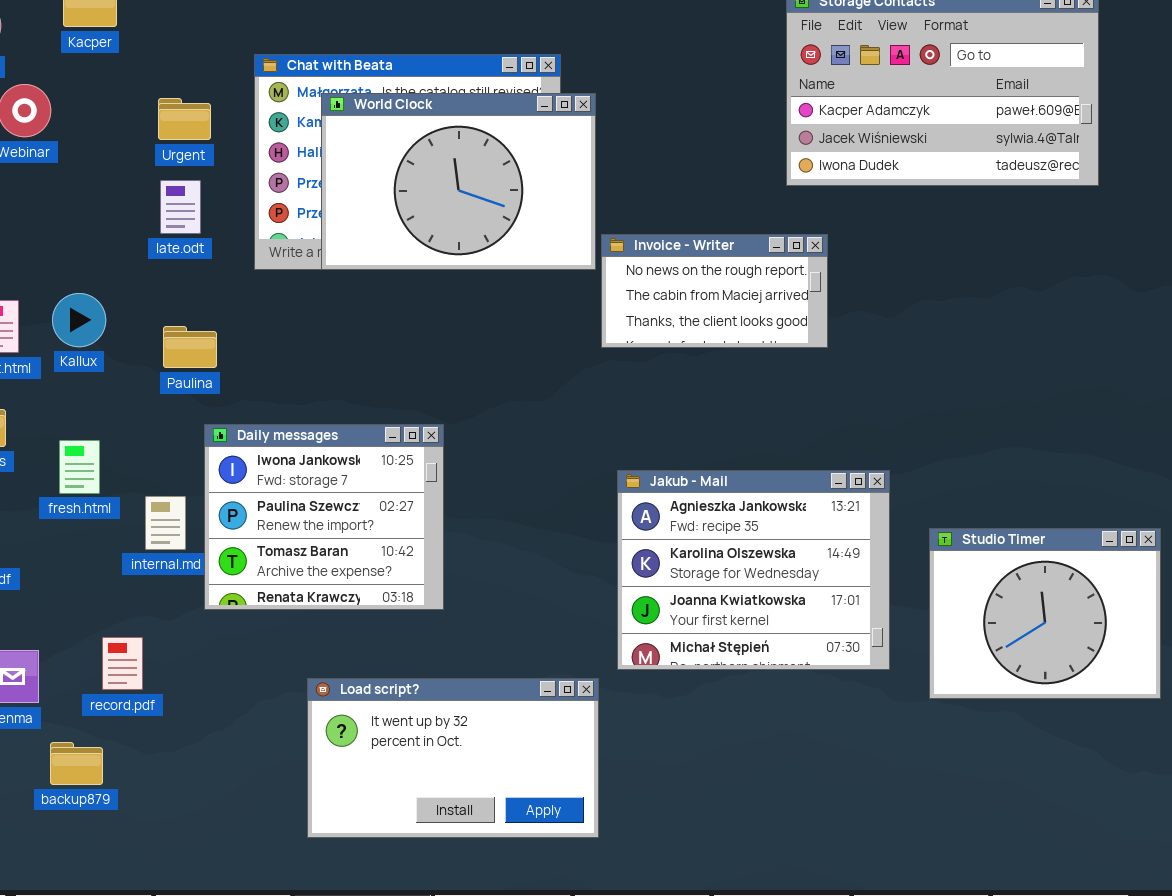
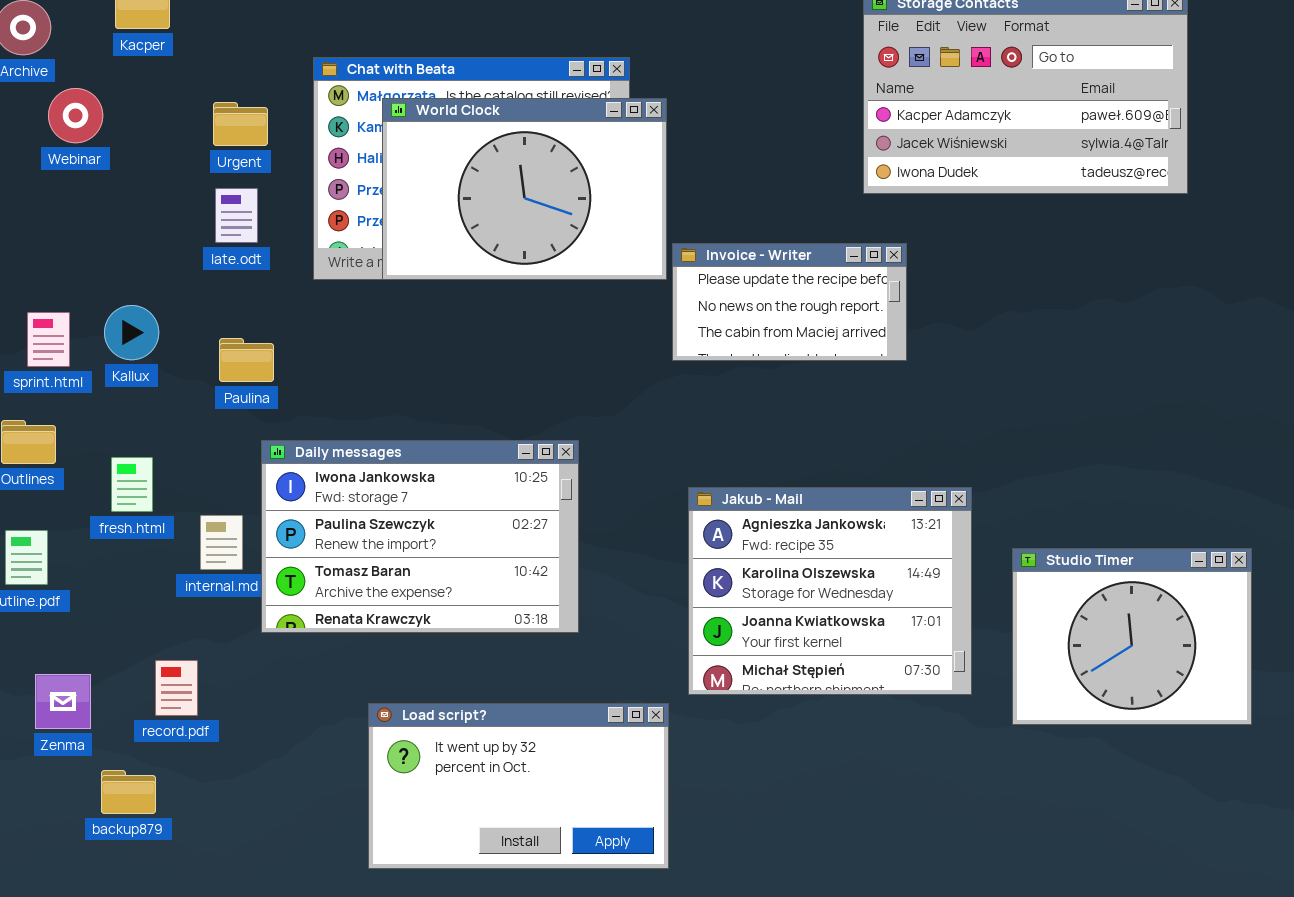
Invoice - Writer: [601,234,828,348] -> [672,243,907,361], scrolled up 1 row
Daily messages: [204,424,444,610] -> [261,440,579,633], resized

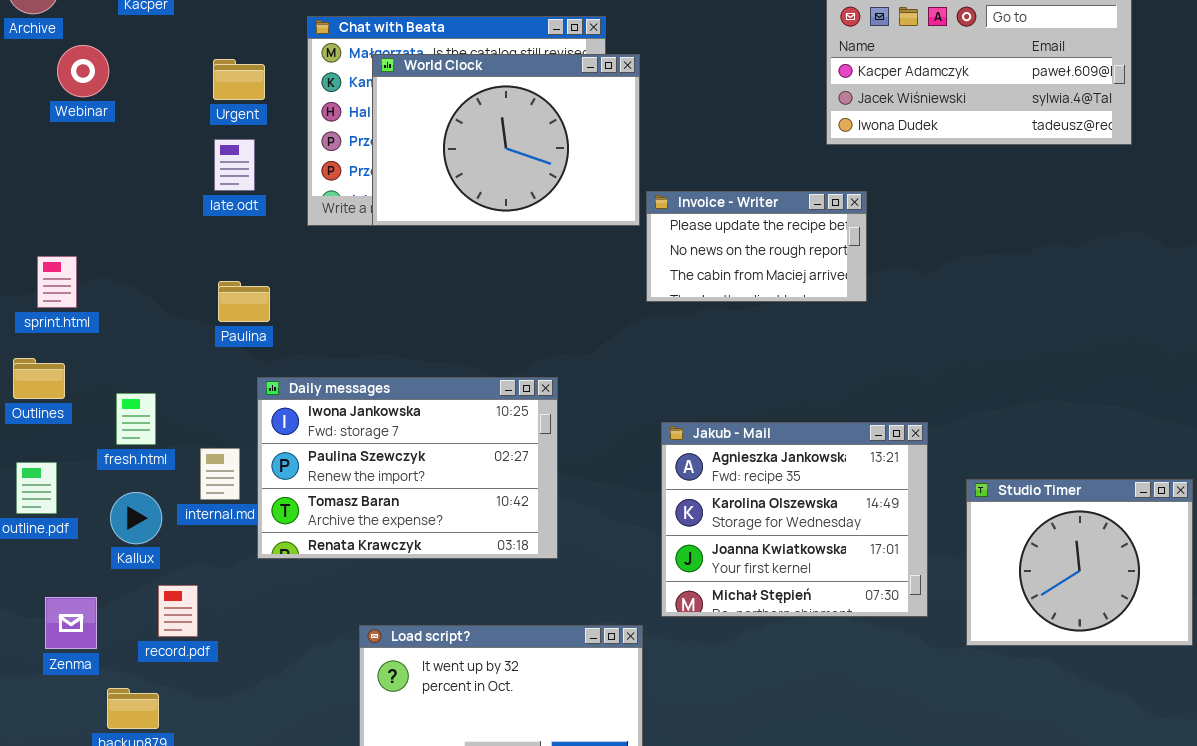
Kallux: [104,305,159,360] -> [110,492,162,544], moved

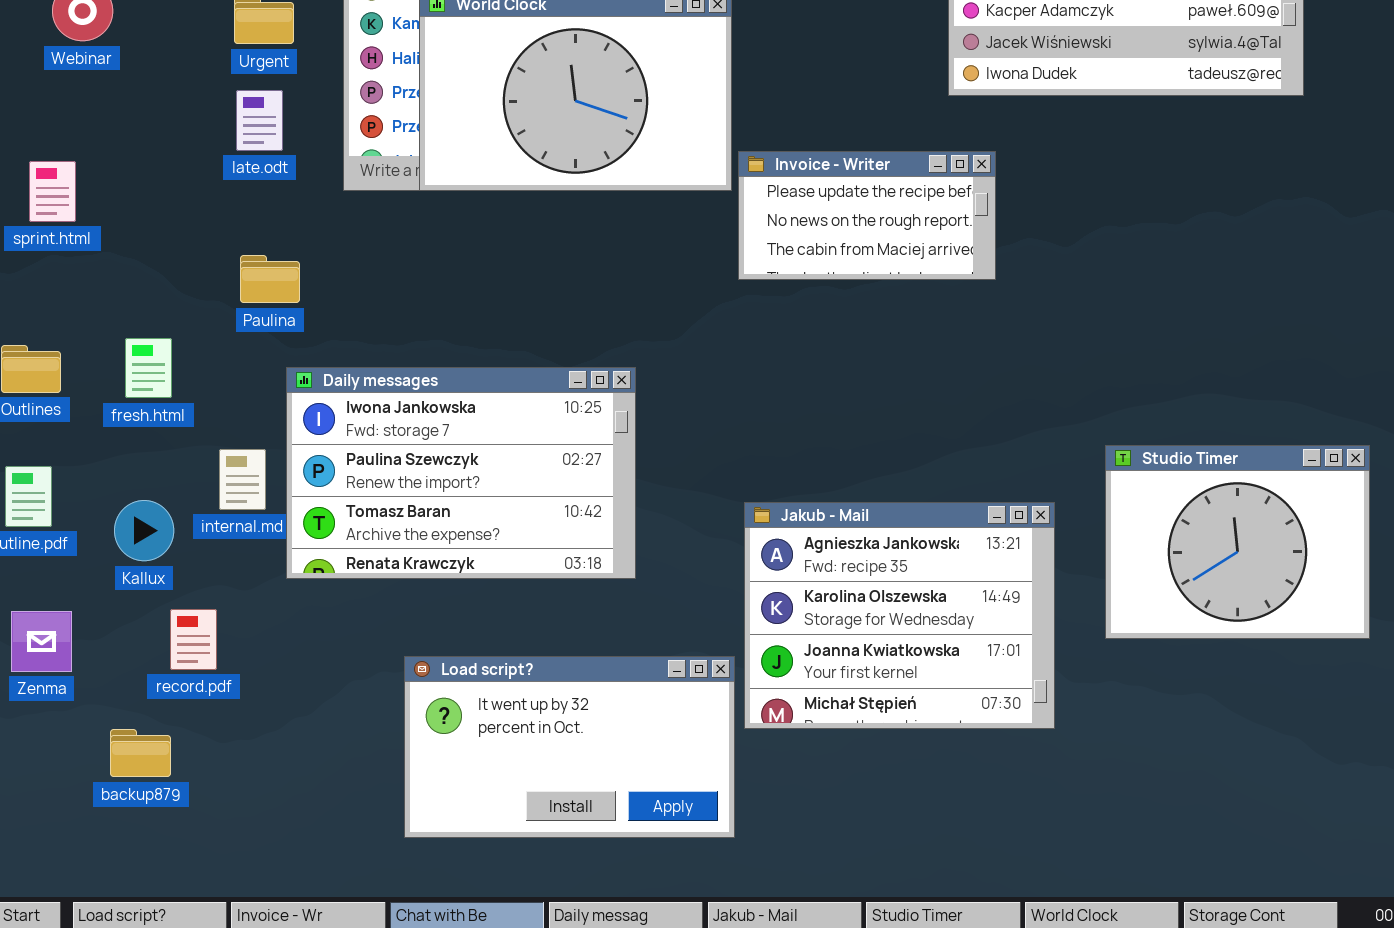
sprint.html: [37,256,77,308] -> [29,161,76,222], moved
fresh.html: [116,393,156,445] -> [125,338,172,398], moved
Jakub - Mail: [661,422,928,617] -> [744,502,1055,729], moved
Studio Timer: [966,479,1193,646] -> [1105,445,1370,639], moved
Zenma: [45,597,97,649] -> [11,611,72,672], moved

